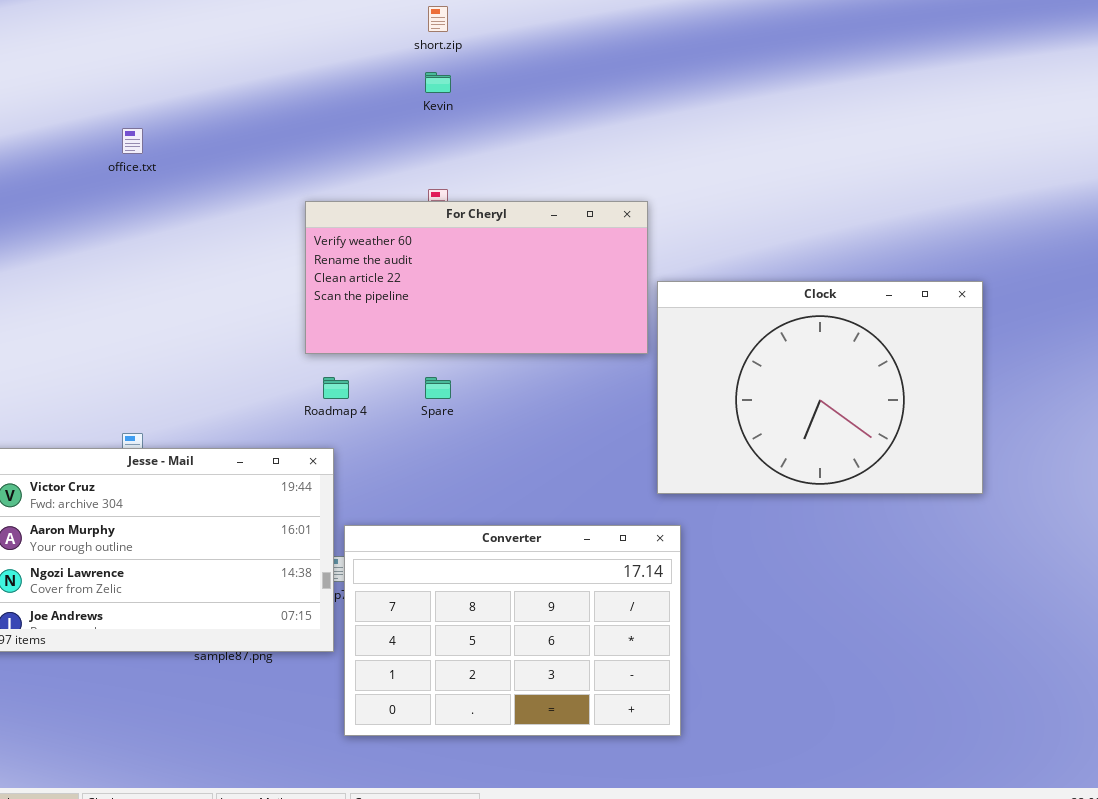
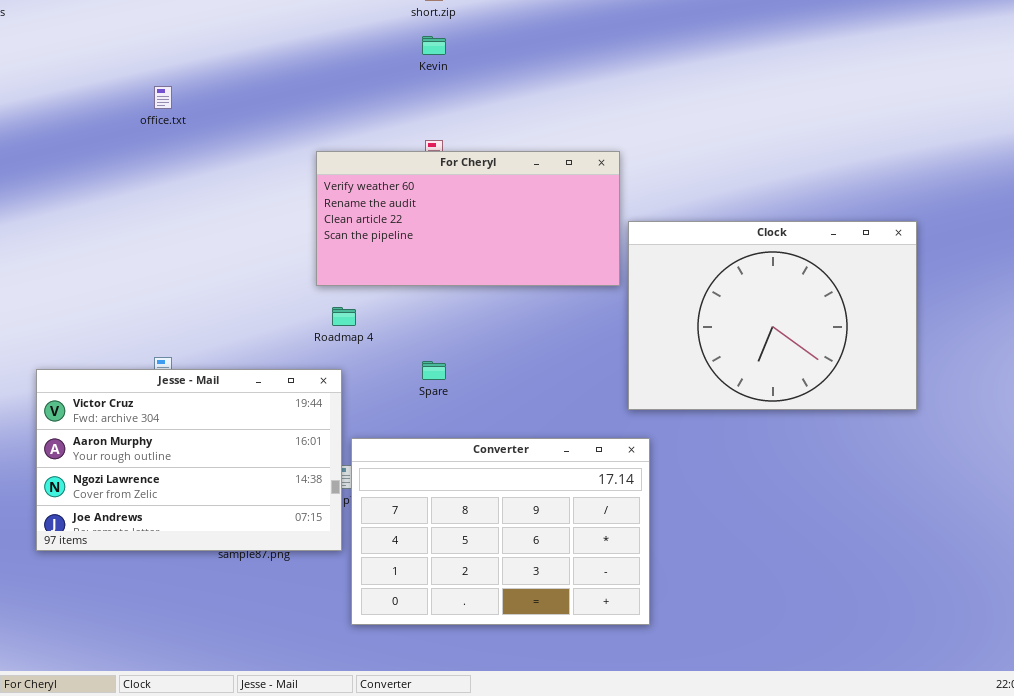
Spare: [425,377,451,399] -> [422,361,446,380], moved

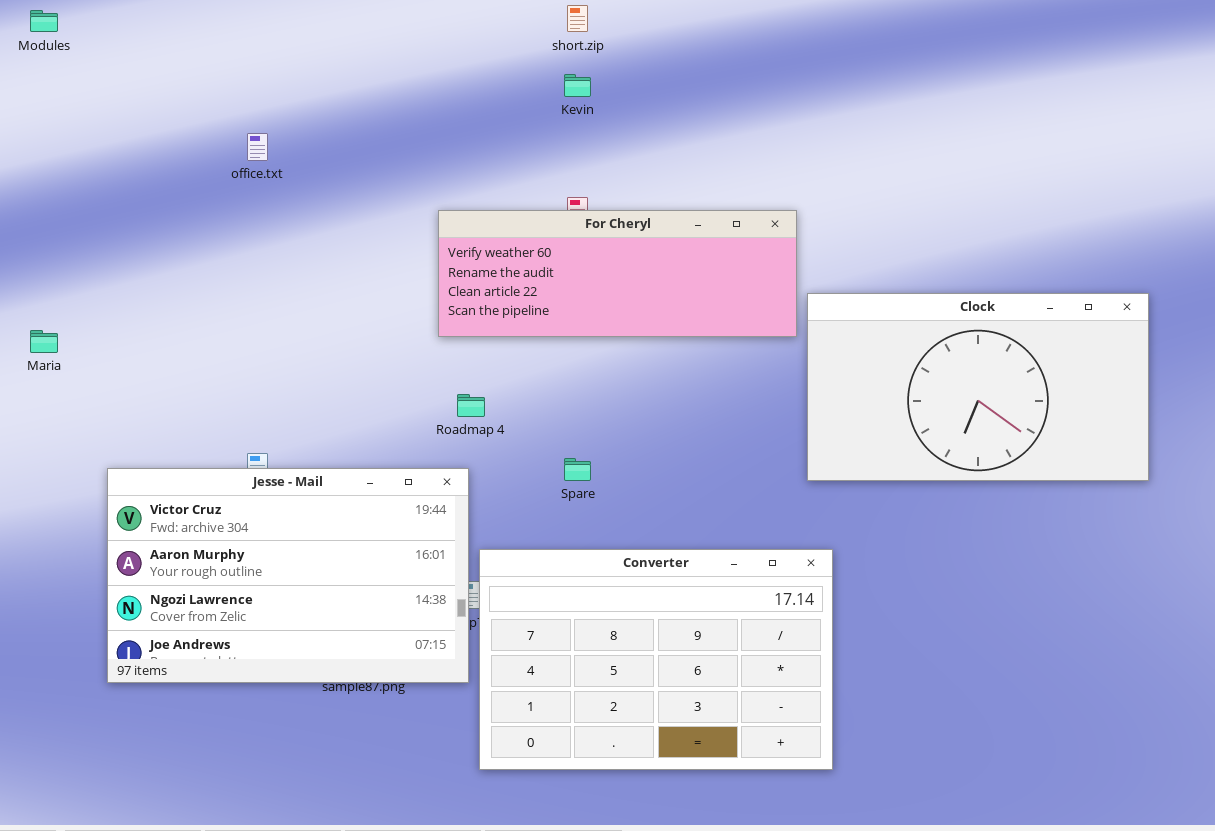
For Cheryl: [316,151,620,286] -> [438,210,797,337], resized
Clock: [628,221,917,410] -> [807,293,1149,481], resized

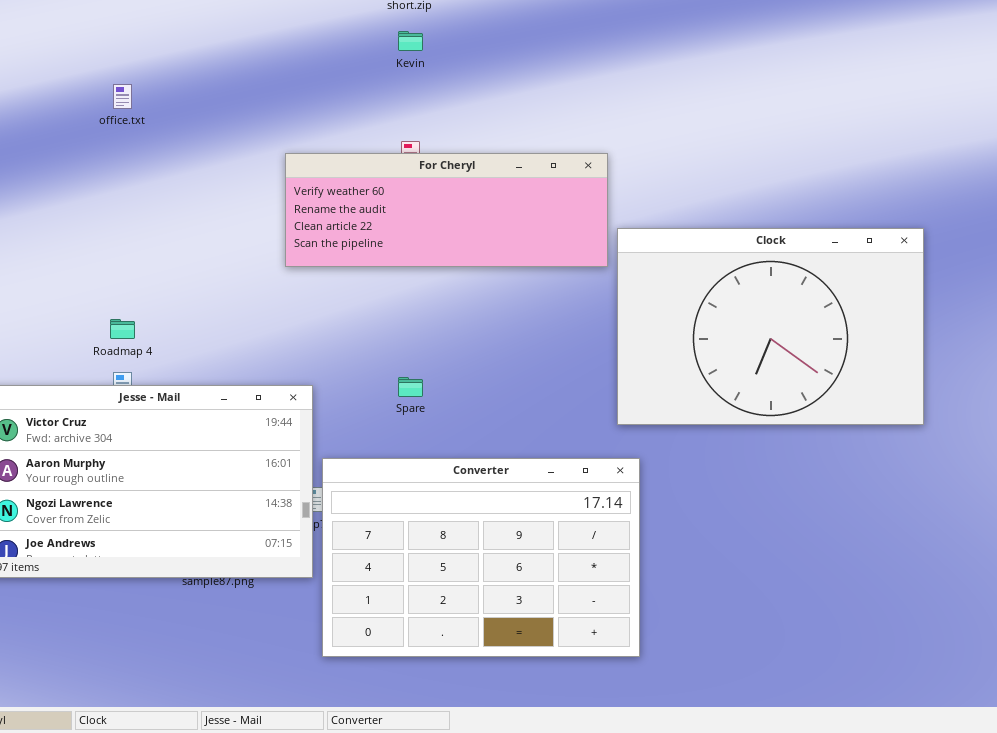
Clock: [807,293,1149,481] -> [617,228,924,425], resized
Roadmap 4: [457,394,485,417] -> [110,319,135,339], moved

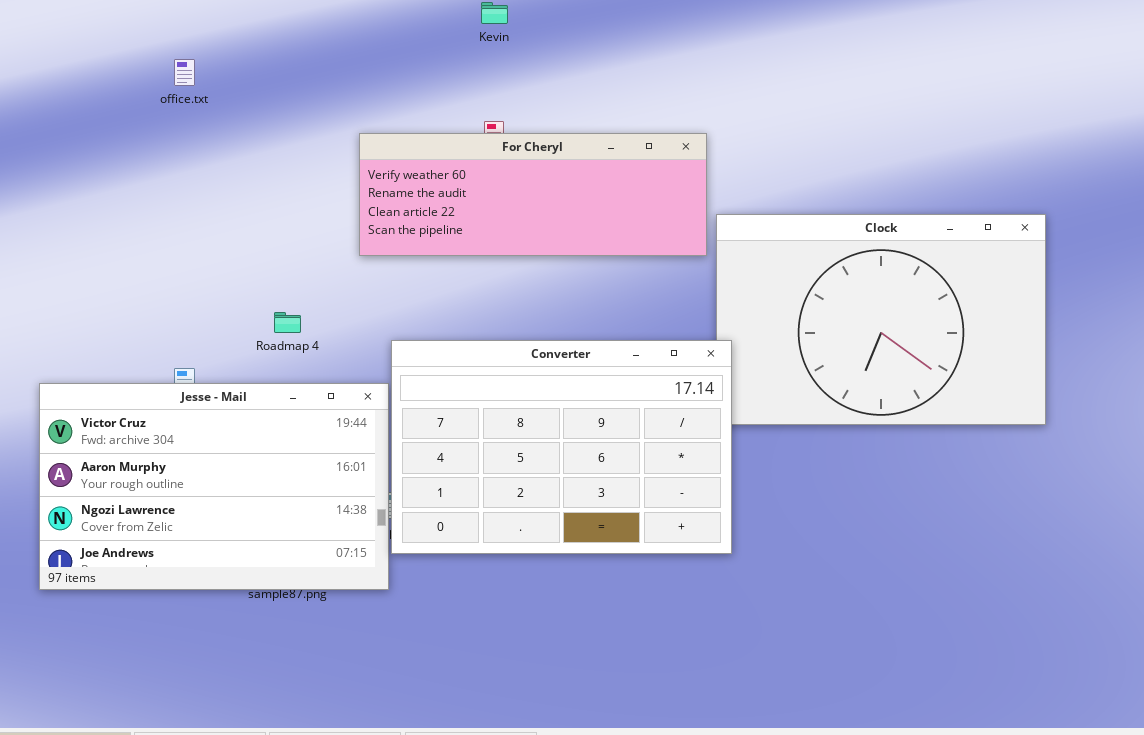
Roadmap 4: [110,319,135,339] -> [274,312,301,333], moved
Converter: [322,458,640,657] -> [391,340,732,554], moved

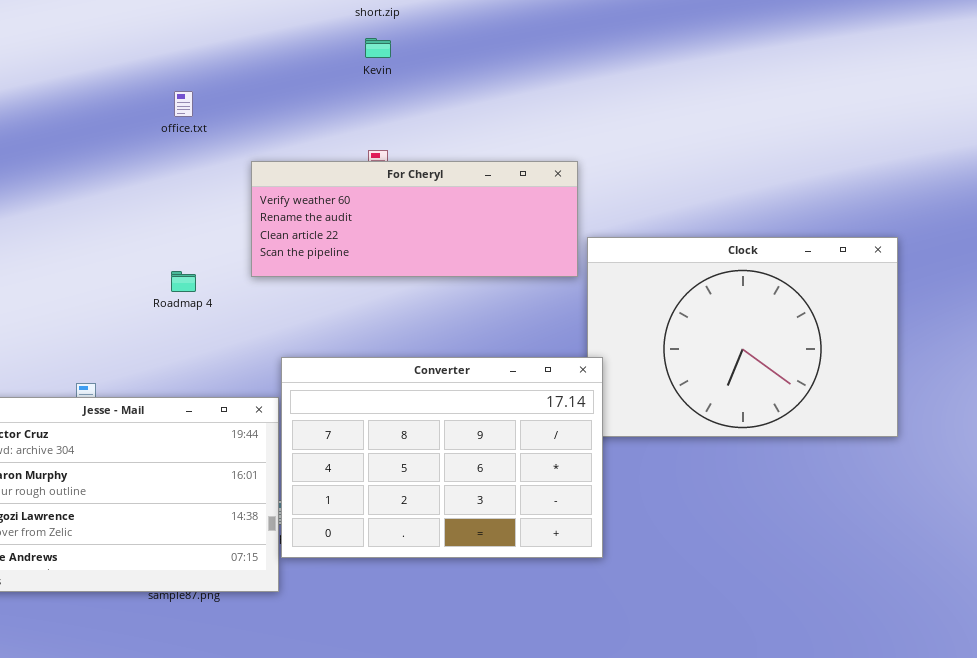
office.txt: [174,59,195,86] -> [174,91,193,117], moved
Roadmap 4: [274,312,301,333] -> [171,271,196,292], moved

